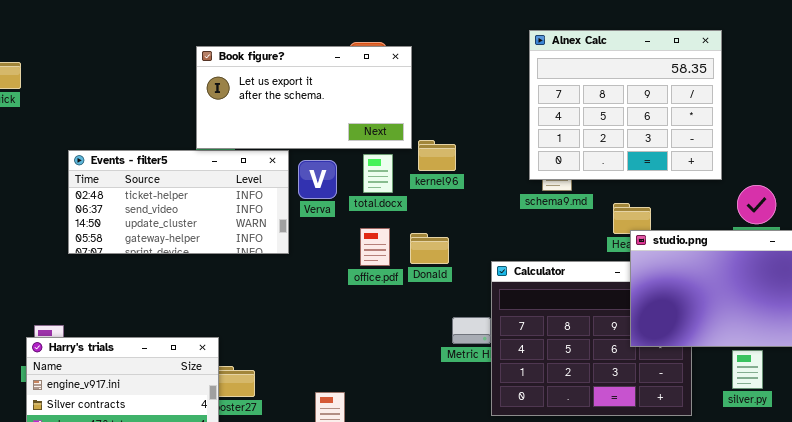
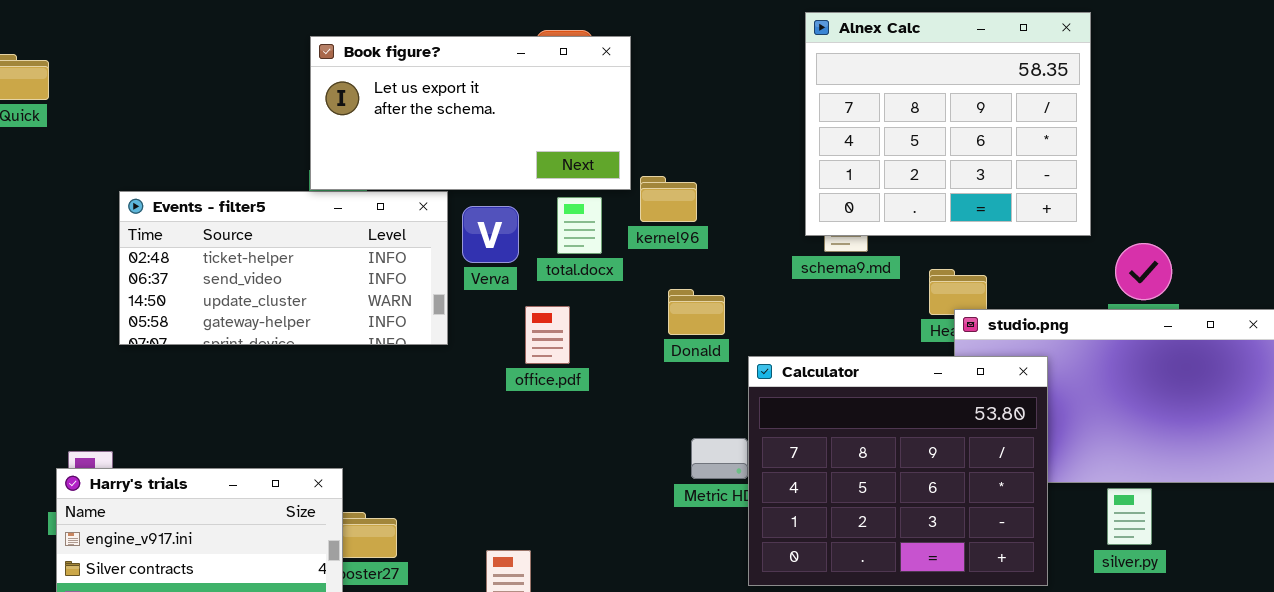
office.pdf: [360,228,390,266] -> [525,306,570,364], moved
Donald: [410,233,449,264] -> [668,289,725,335], moved
Calculator: [491,261,692,416] -> [748,356,1048,586], raised

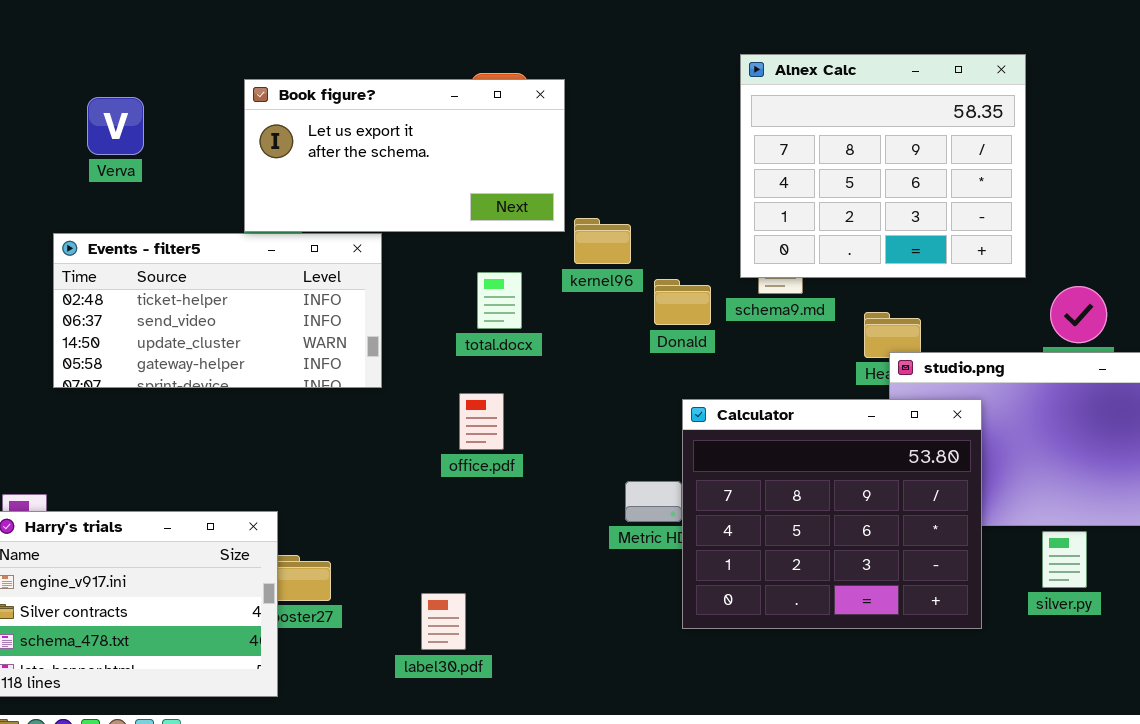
total.docx: [557,197,602,254] -> [477,272,522,329], moved
Verva: [462,206,519,263] -> [87,97,144,155], moved
Donald: [668,289,725,335] -> [654,279,711,325], moved
office.pdf: [525,306,570,364] -> [459,393,504,450], moved

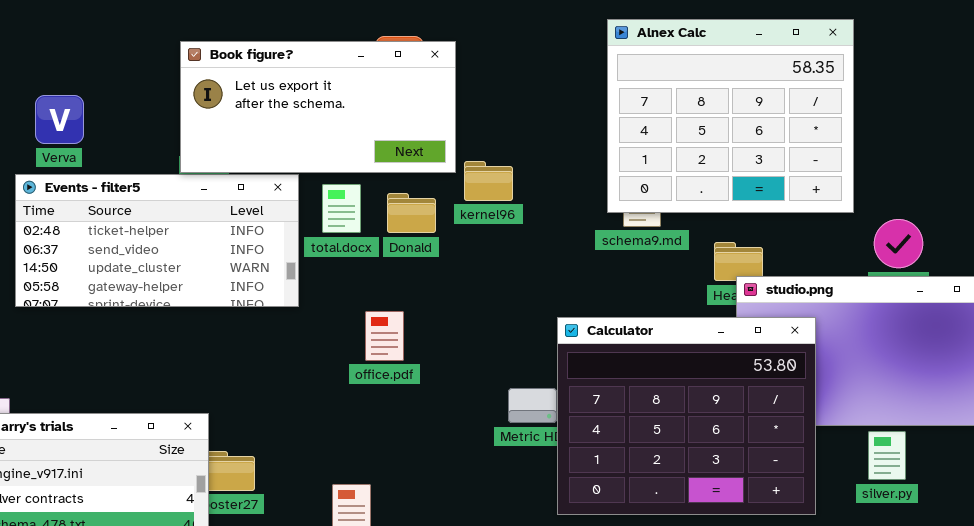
Verva: [87,97,144,155] -> [35,95,84,144], moved
total.docx: [477,272,522,329] -> [322,184,361,233], moved
Donald: [654,279,711,325] -> [387,193,436,233], moved

